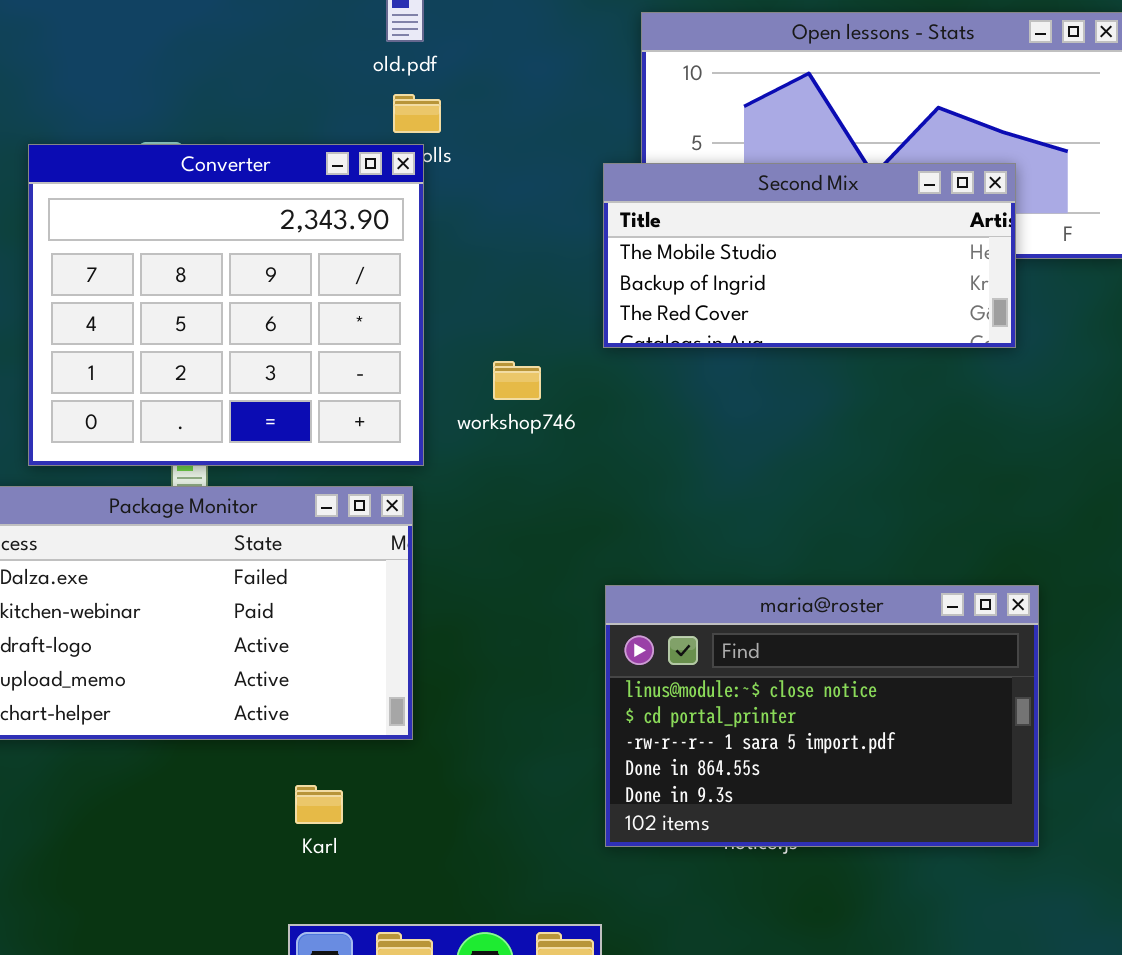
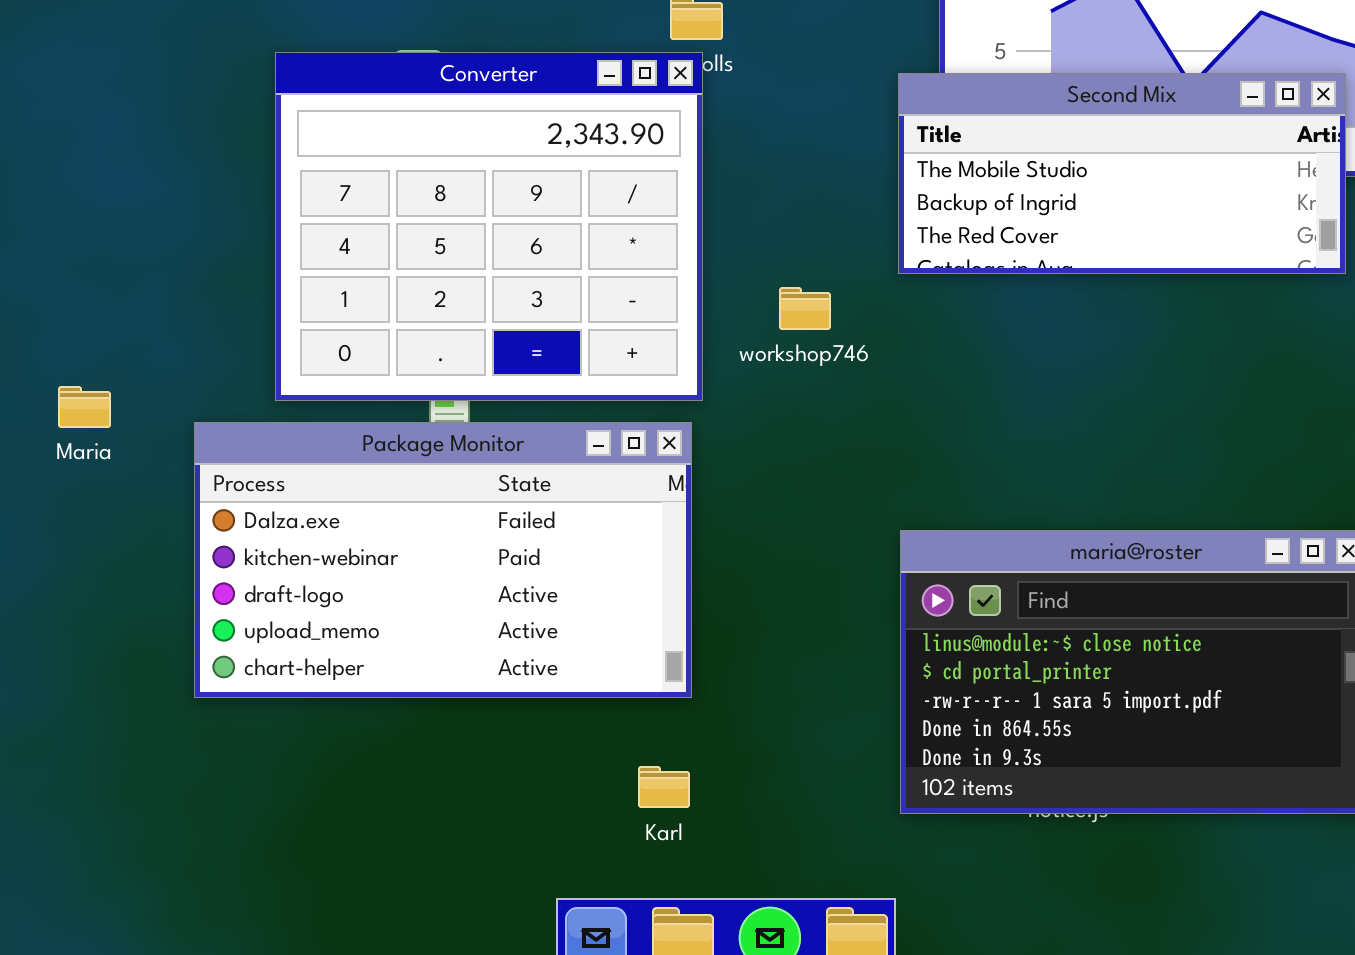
Karl: [295,785,343,824] -> [638,766,690,808], moved

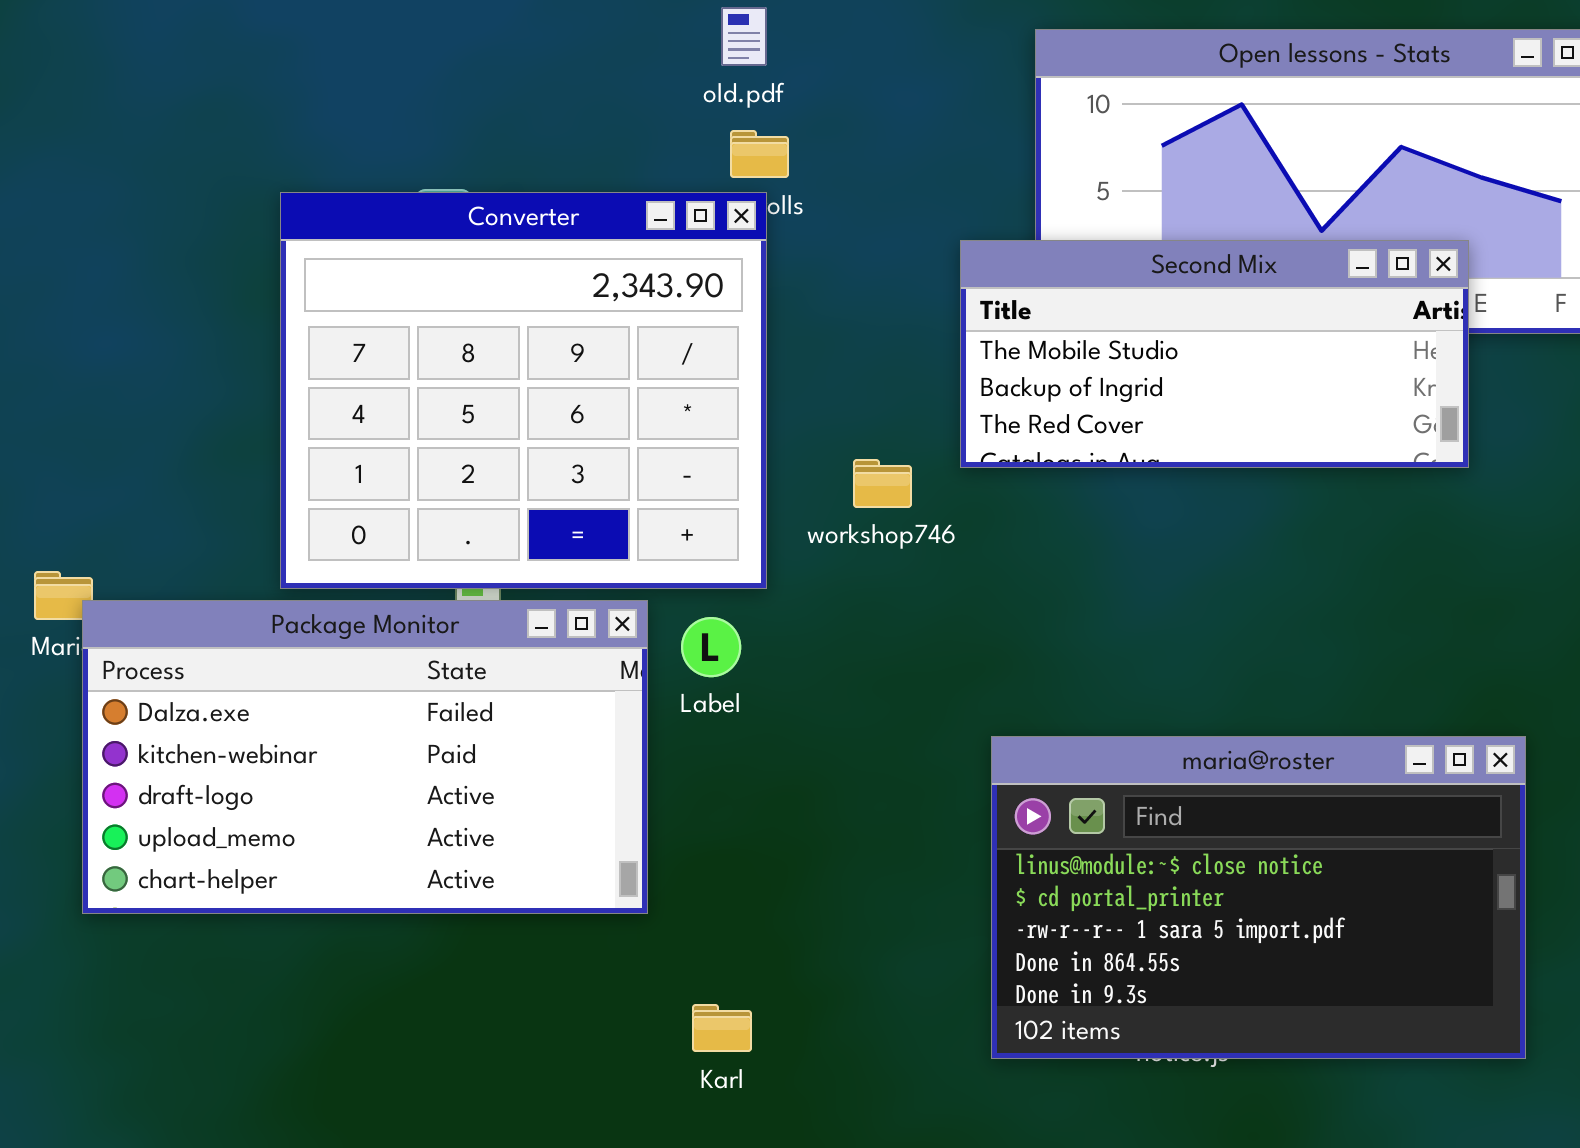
Second Mix: [898,73,1346,274] -> [960,240,1469,468], moved
Package Monitor: [194,422,692,698] -> [82,600,648,914], moved

